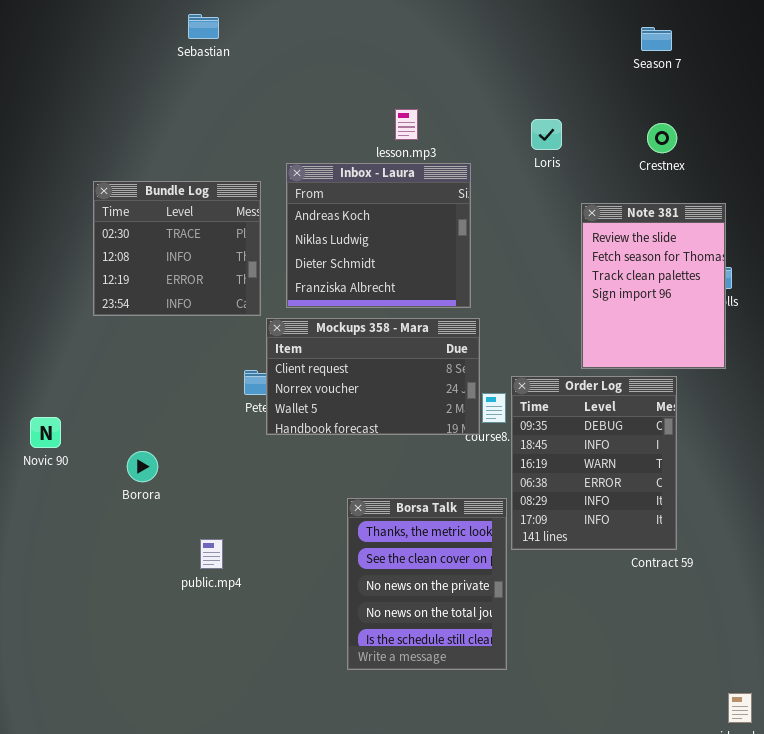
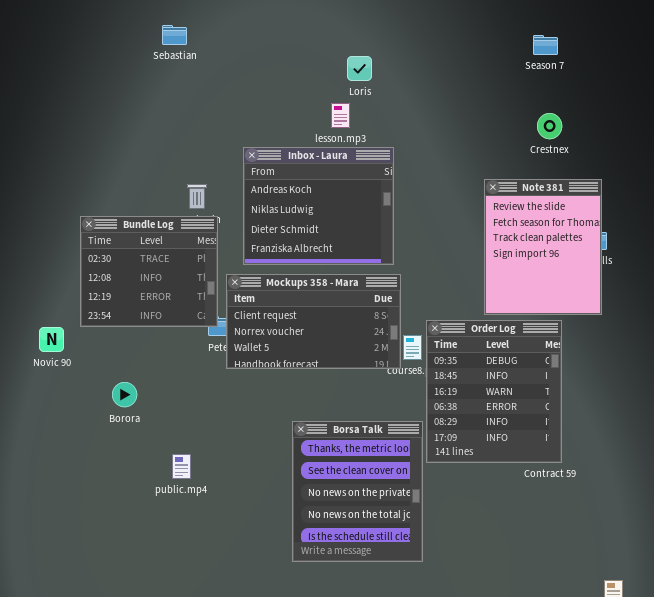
Loris: [531,119,562,150] -> [347,56,372,81], moved
Bundle Log: [93,181,261,316] -> [80,216,218,327], moved
Novic 90: [30,417,61,448] -> [39,327,64,352], moved

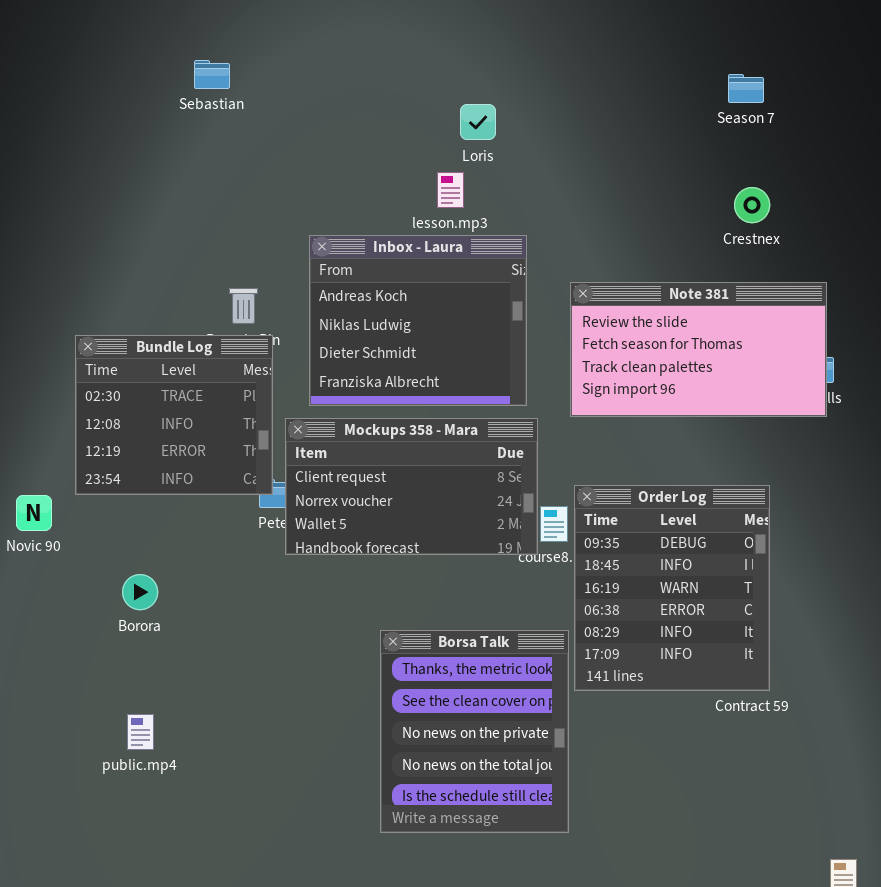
Note 381: [484,179,602,315] -> [570,282,827,417], resized
public.mp4: [172,454,191,479] -> [127,714,154,750], moved

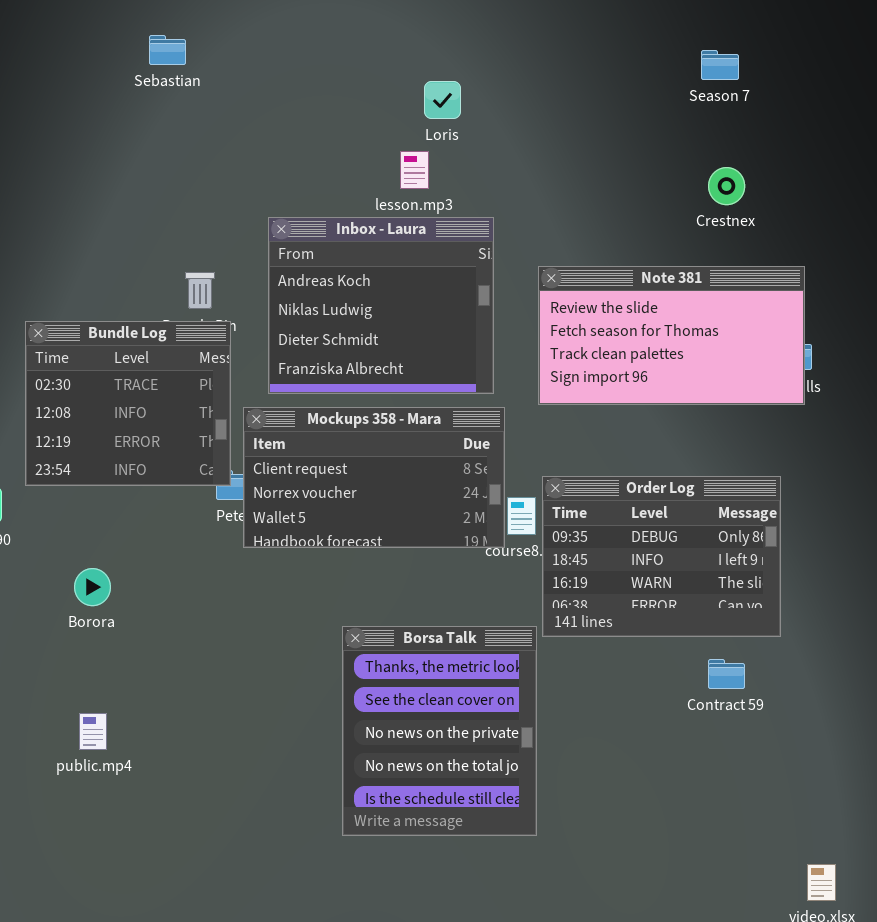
Order Log: [574,485,770,691] -> [542,476,781,637], resized

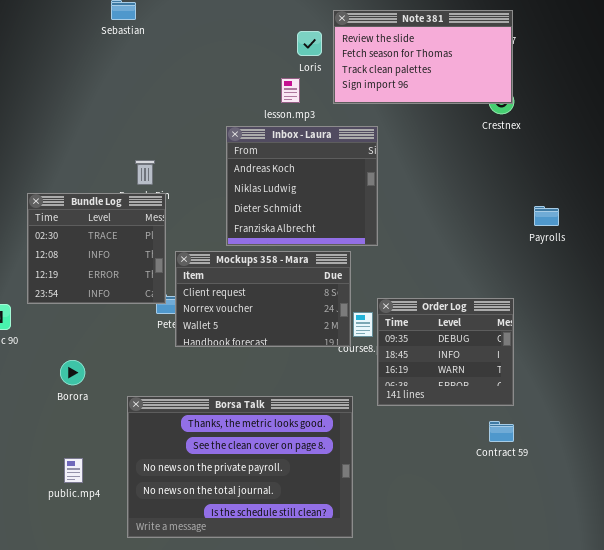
Inbox - Laura: [268,217,494,394] -> [226,126,378,246], moved
Note 381: [538,266,805,405] -> [333,10,513,104], moved
Order Log: [542,476,781,637] -> [377,298,514,406], resized
Borsa Talk: [342,626,537,836] -> [127,396,353,538], moved, resized

